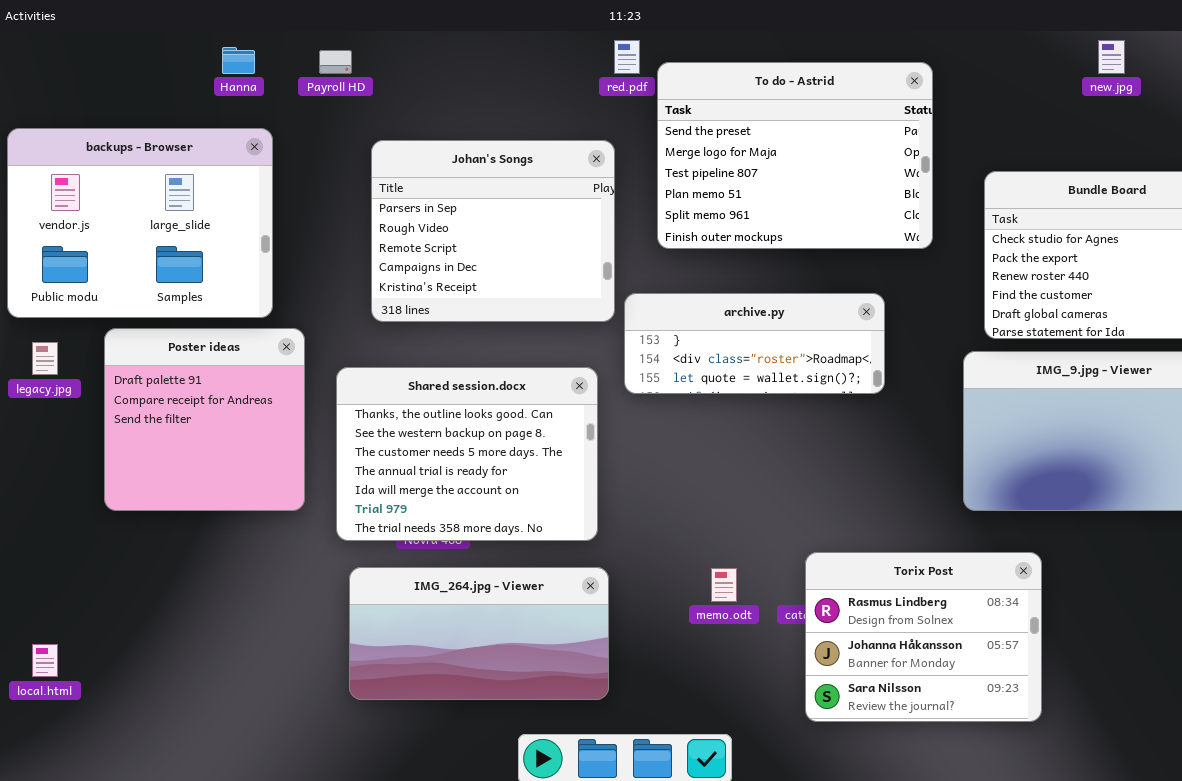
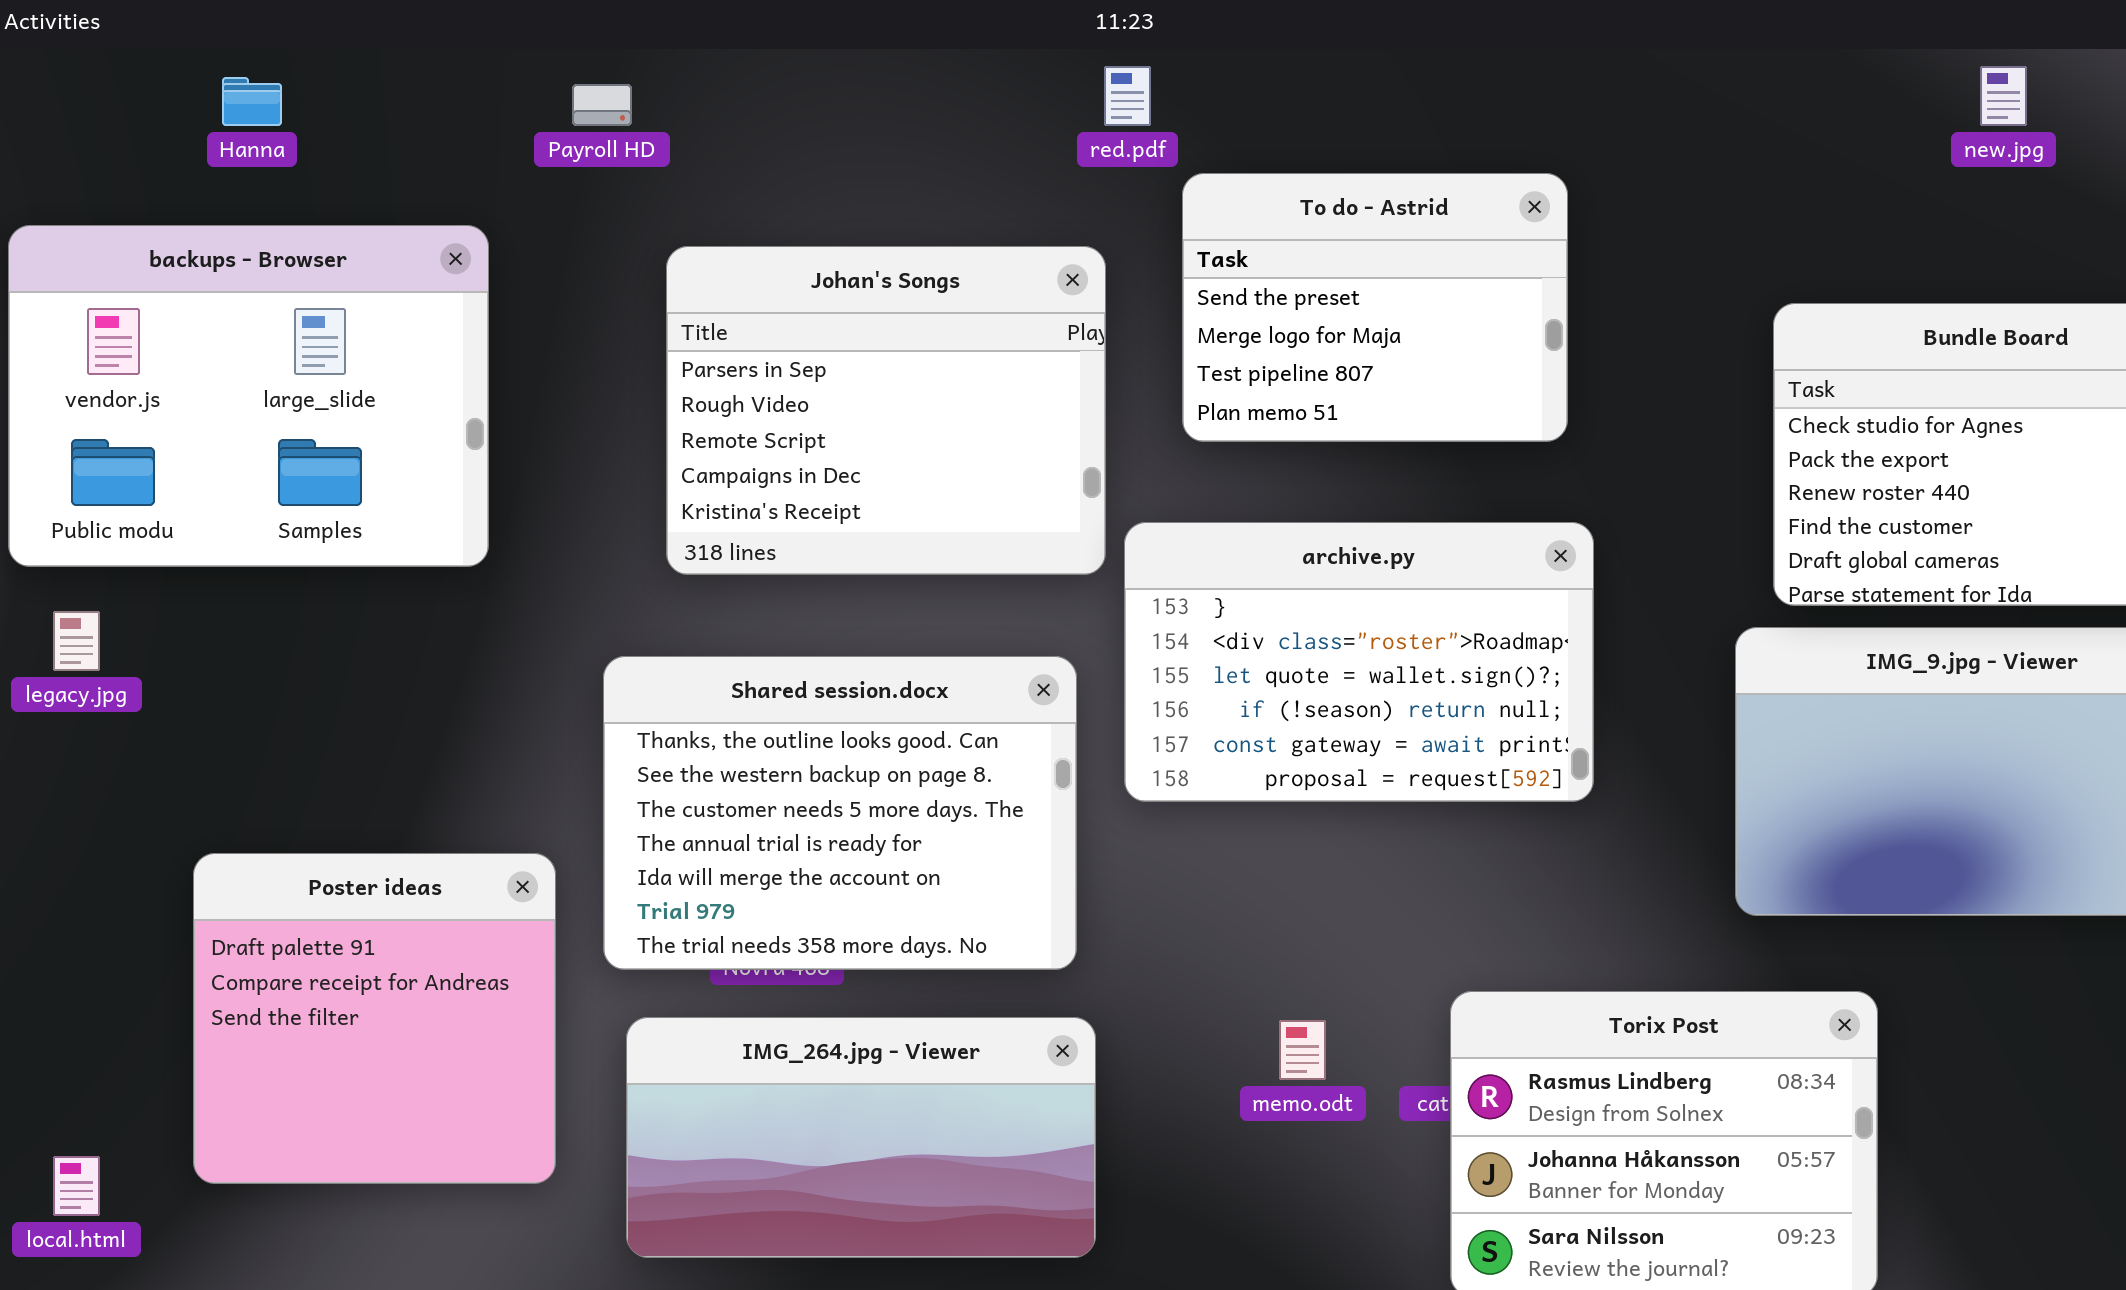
Hanna: [222,47,255,74] -> [222,77,282,126], moved
To do - Astrid: [657,62,933,249] -> [1182,173,1568,442], resized
archive.py: [624,293,885,394] -> [1124,522,1594,802], resized
Poster ideas: [104,328,305,511] -> [193,853,556,1184], moved

